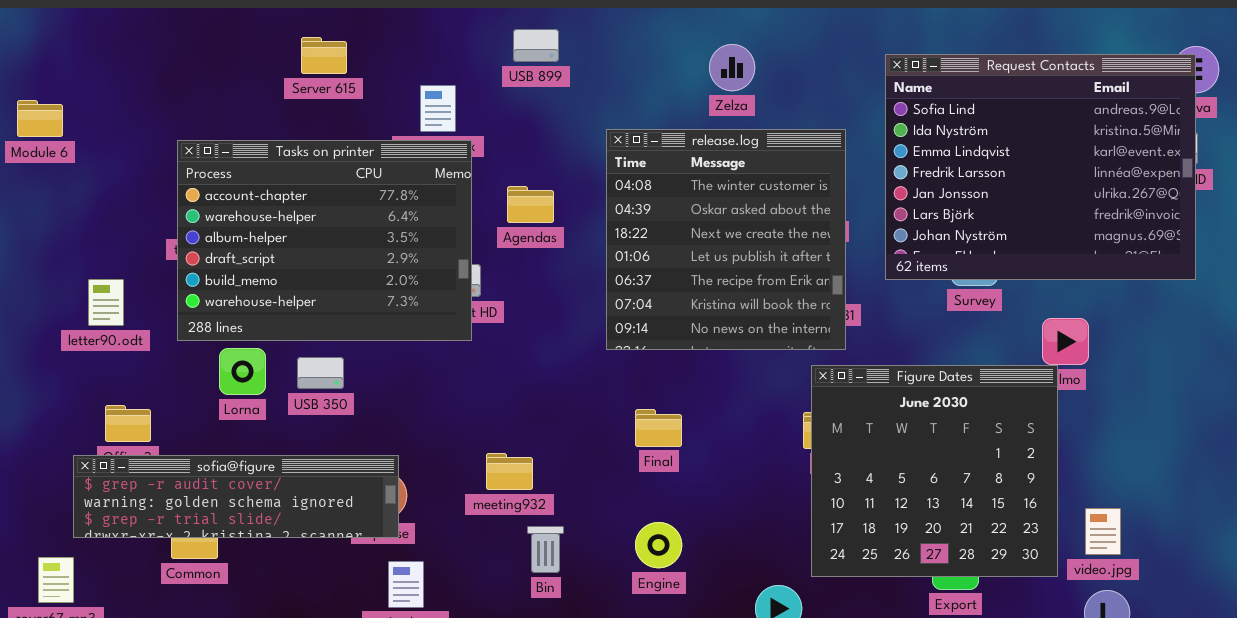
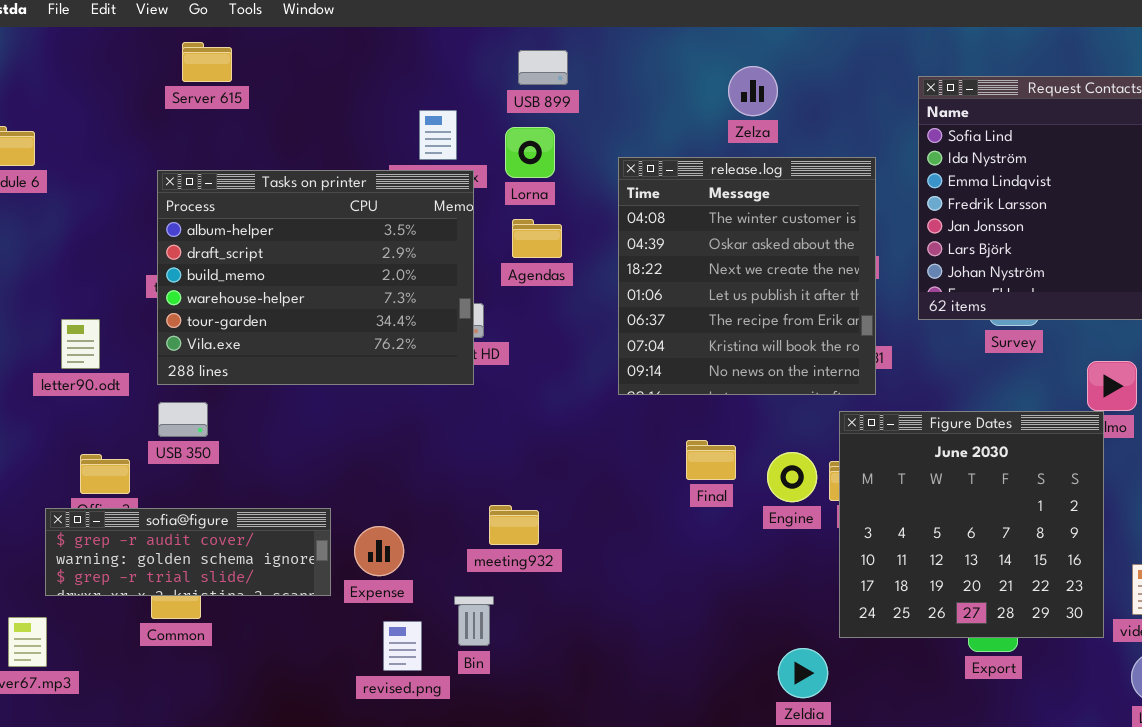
Server 615: [301,37,347,74] -> [182,42,232,82], moved
Tasks on printer: [177,140,472,341] -> [157,170,474,385], scrolled down 2 rows
Lorna: [219,348,266,395] -> [505,127,555,178], moved
USB 350: [297,357,344,389] -> [158,402,208,437], moved
Final: [635,409,682,447] -> [686,440,736,480], moved
sofia@figure: [73,455,399,538] -> [45,508,331,596], resized
Engine: [635,522,682,568] -> [767,452,817,502], moved
Bin: [527,526,564,573] -> [454,596,494,646], moved

